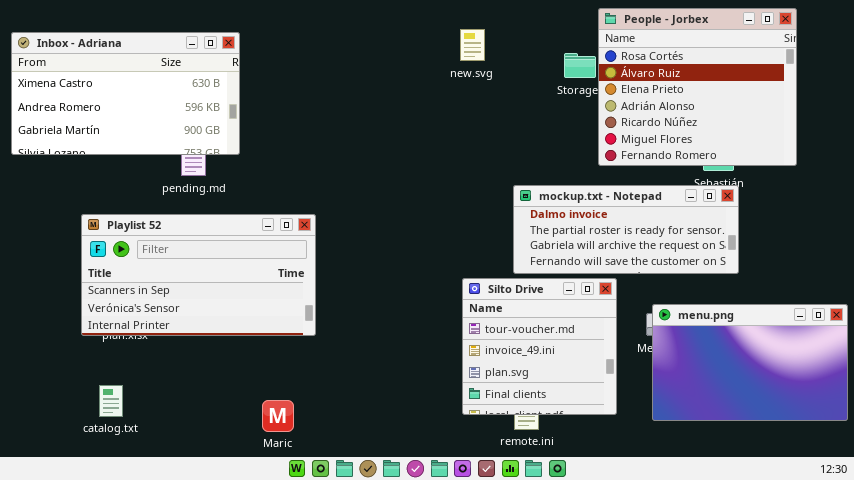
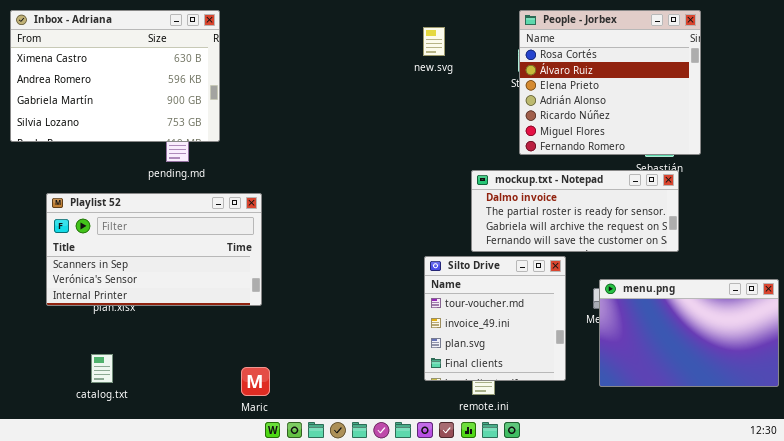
People - Jorbex: [598,8,797,166] -> [519,10,701,155], moved
Inbox - Adriana: [11,32,240,155] -> [10,10,220,142], resized
Playlist 52: [81,214,316,336] -> [46,193,262,306], moved

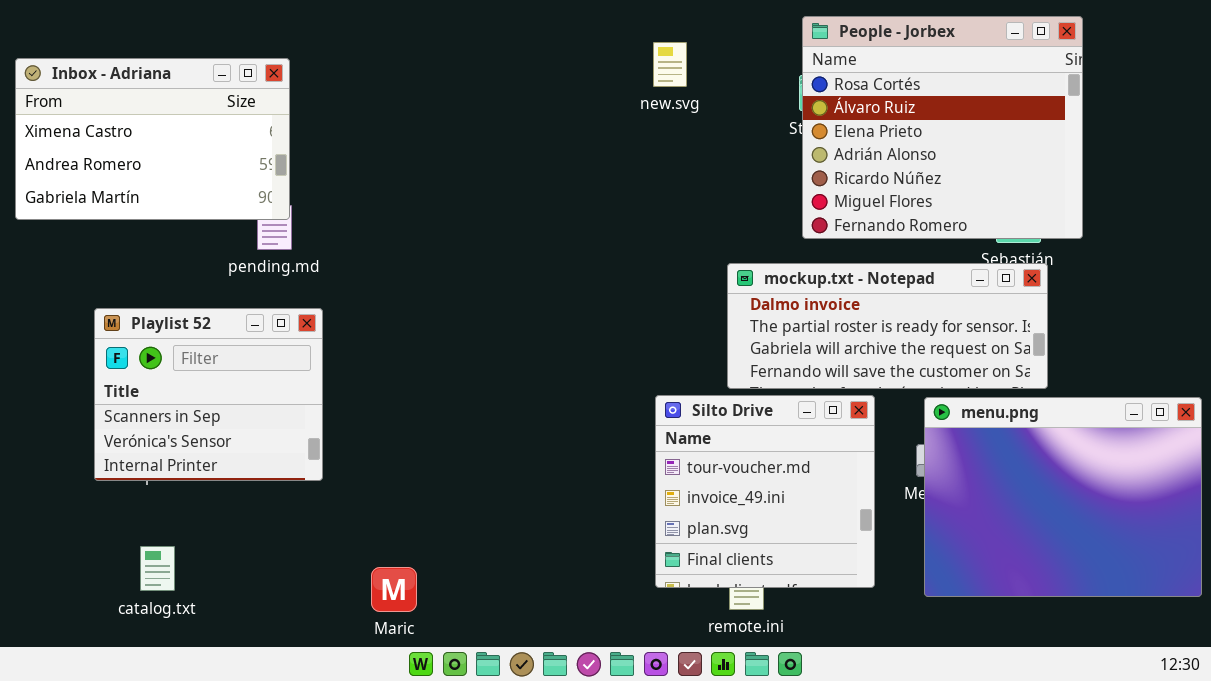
Inbox - Adriana: [10,10,220,142] -> [15,58,290,220], resized
Playlist 52: [46,193,262,306] -> [94,308,323,481], moved, resized
menu.png: [599,279,779,387] -> [924,397,1202,597], resized

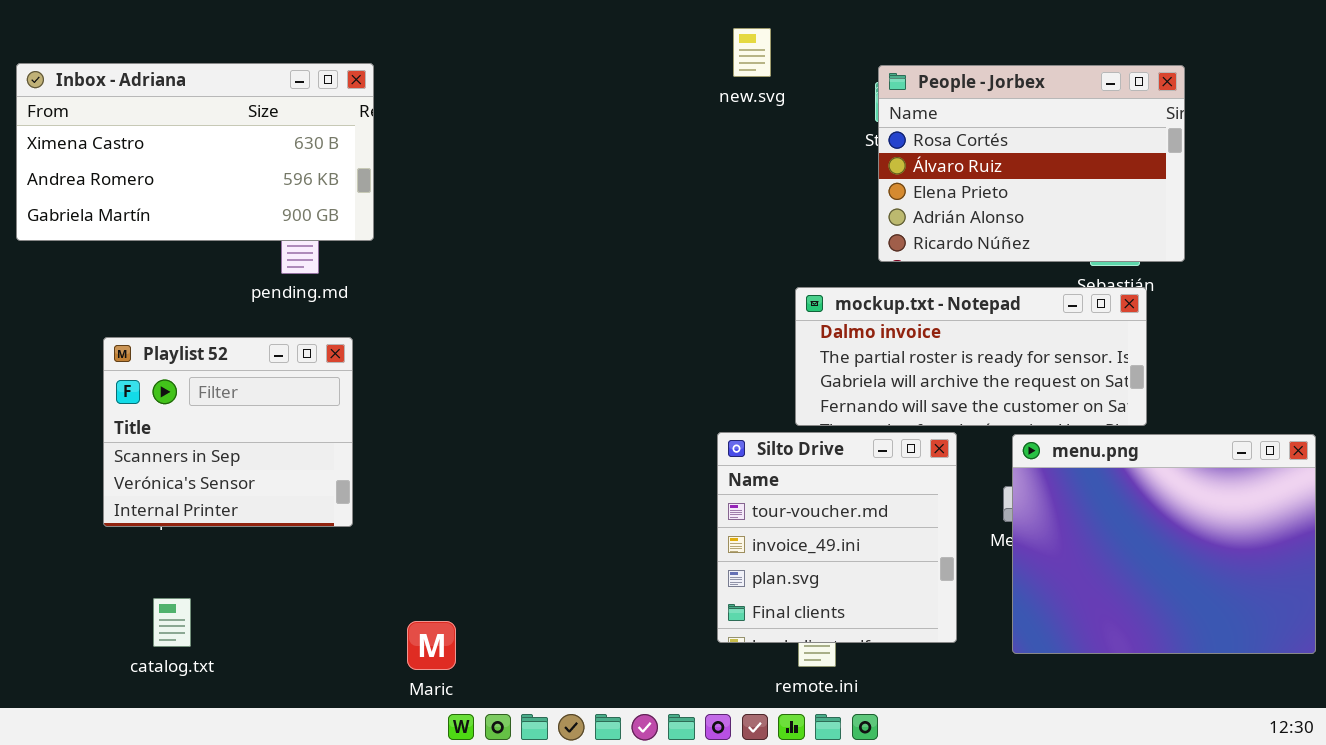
People - Jorbex: [802,16,1083,239] -> [878,65,1185,262], resized
new.svg: [653,42,687,87] -> [733,28,771,77], moved
Inbox - Adriana: [15,58,290,220] -> [16,63,374,241], resized

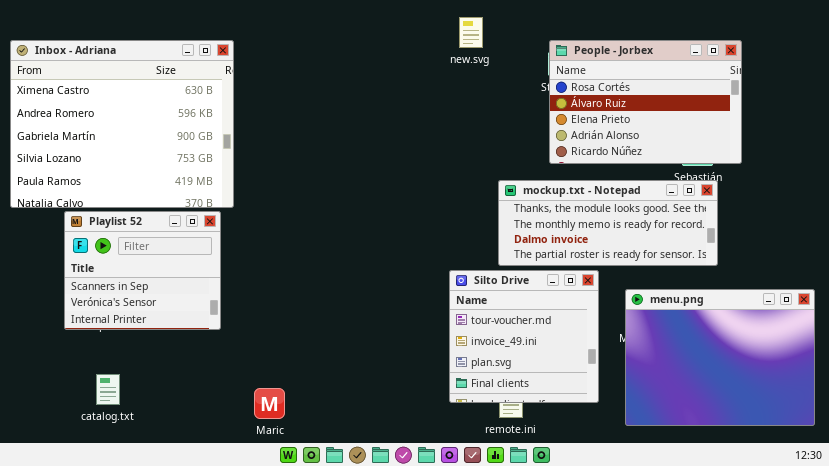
Inbox - Adriana: [16,63,374,241] -> [10,40,234,208], resized
mockup.txt - Notepad: [795,287,1147,426] -> [498,180,718,266], scrolled up 2 rows
menu.png: [1012,434,1316,654] -> [625,289,815,426], moved

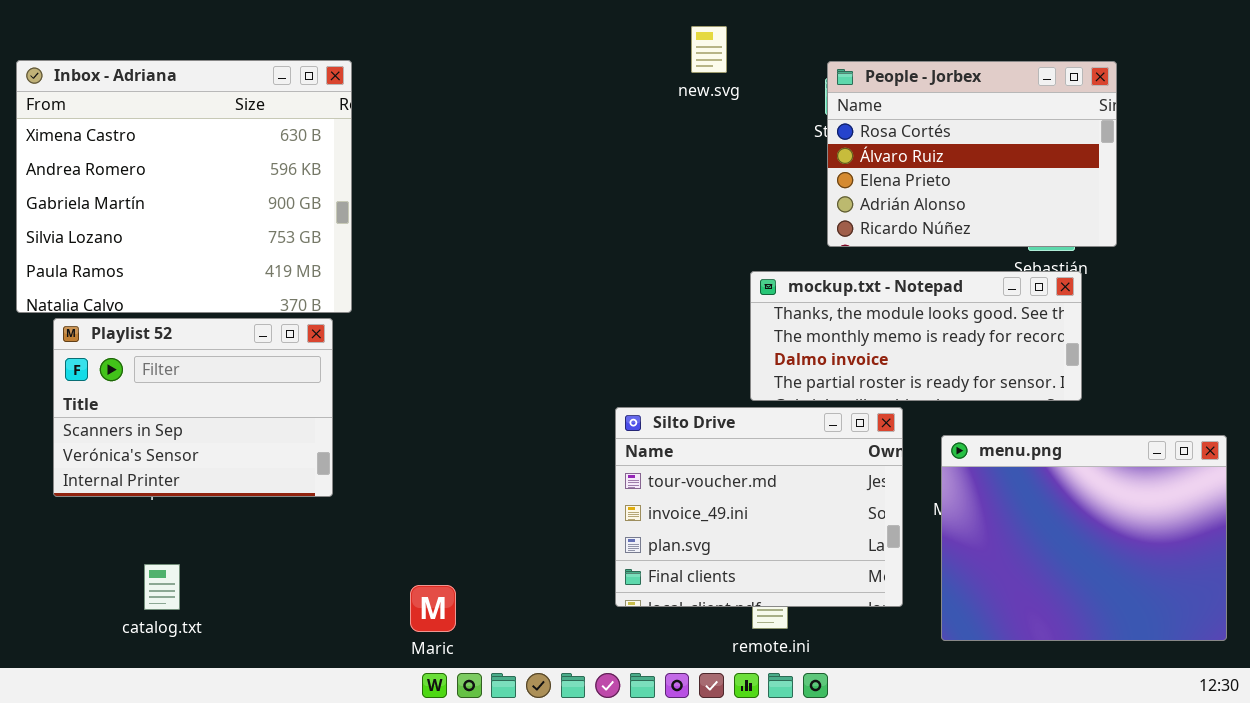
Playlist 52: [64,211,221,330] -> [53,318,333,497], resized
Silto Drive: [449,270,599,403] -> [615,407,903,607], resized
Maric: [254,388,285,419] -> [410,585,456,632], moved

